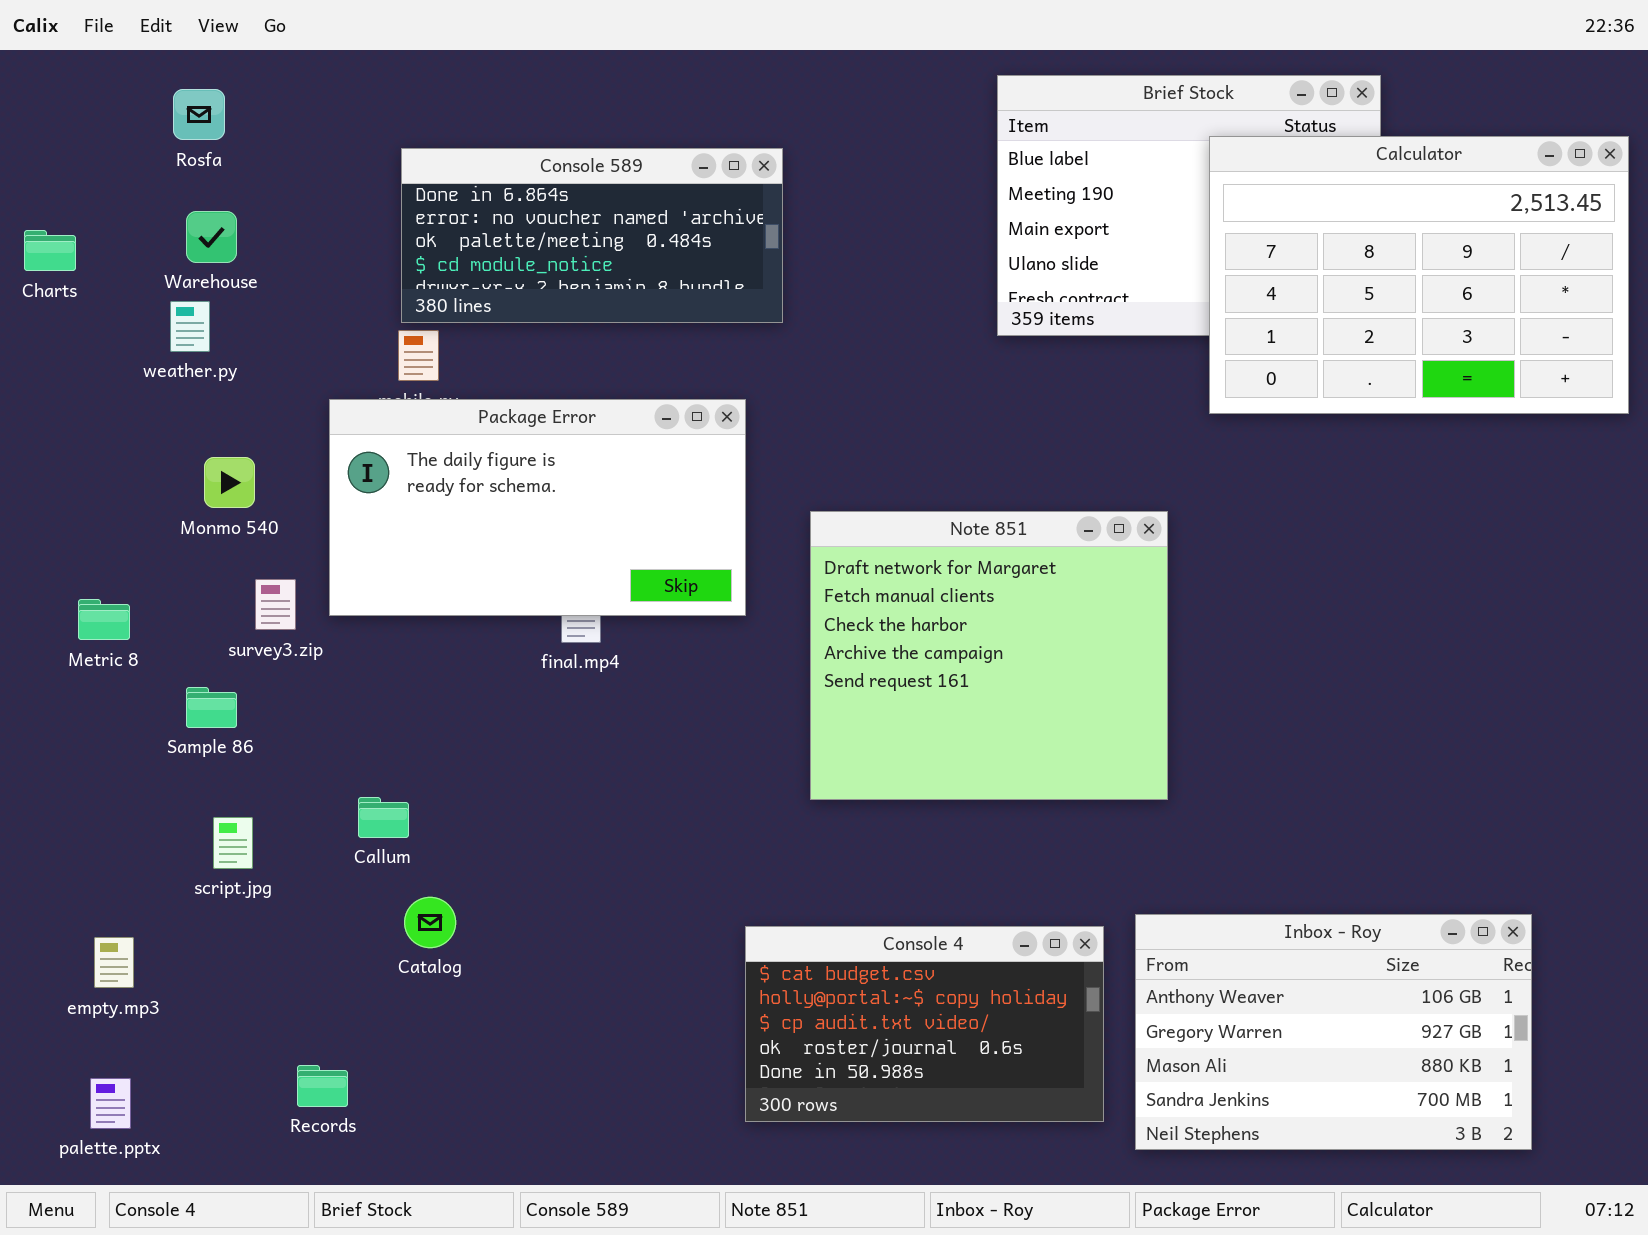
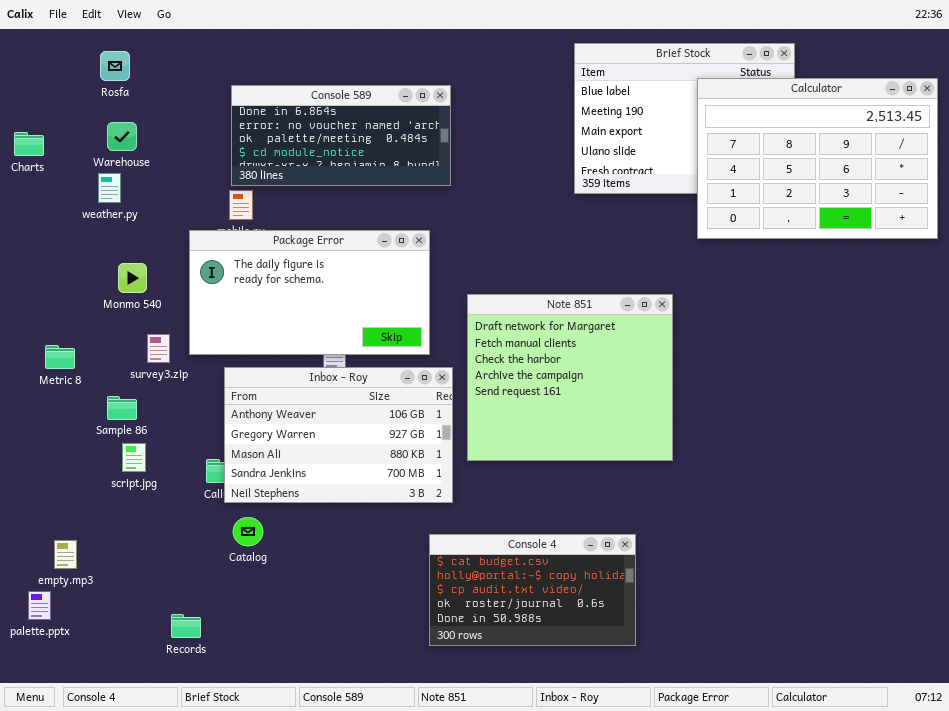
script.jpg: [213,817,253,869] -> [122,443,146,472], moved
Inbox - Roy: [1135,914,1532,1150] -> [224,367,453,503], moved
palette.pptx: [90,1078,131,1129] -> [28,591,51,620], moved

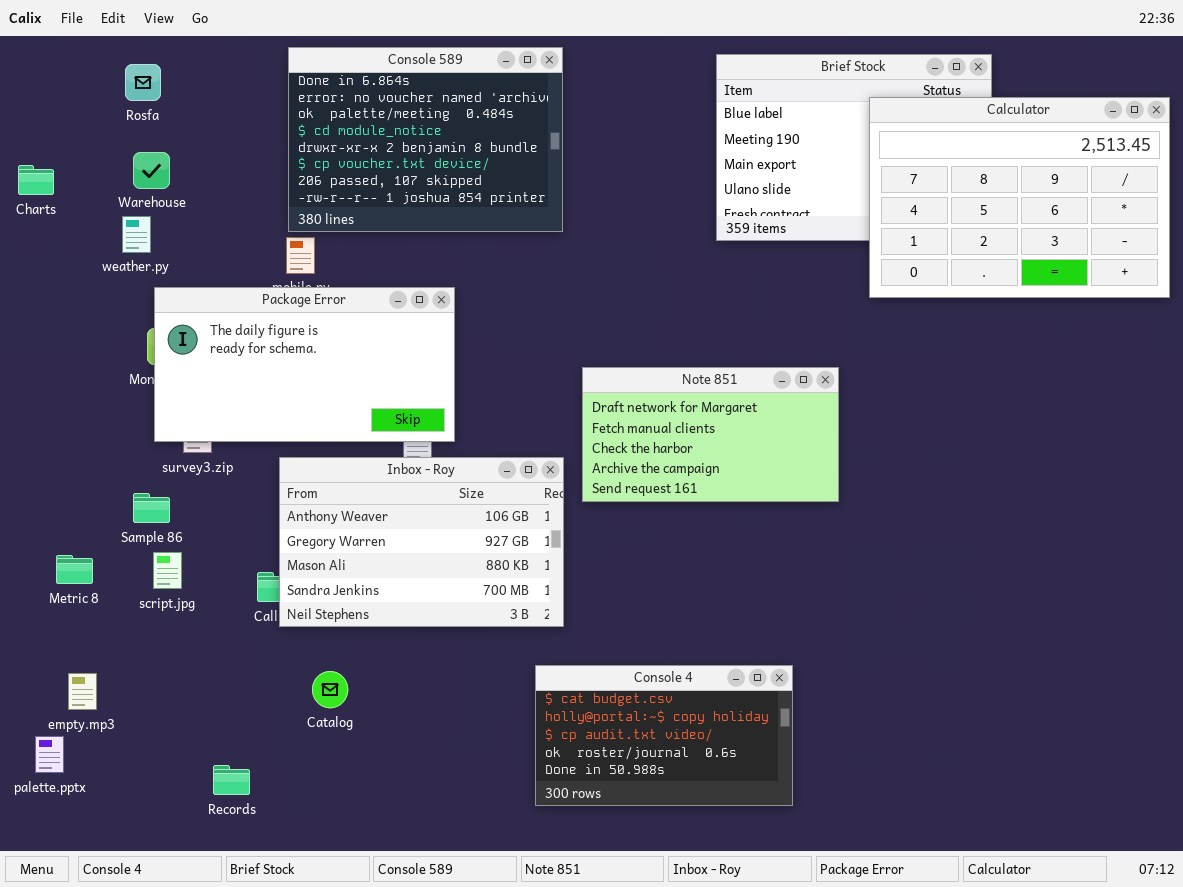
Console 589: [231,85,451,186] -> [288,47,563,232], resized
Package Error: [189,230,430,355] -> [154,287,455,442], moved
Note 851: [467,294,673,461] -> [582,367,839,502], resized
Metric 8: [45,345,75,369] -> [56,555,93,584], moved
Catalog: [233,517,263,546] -> [312,671,348,708], moved

